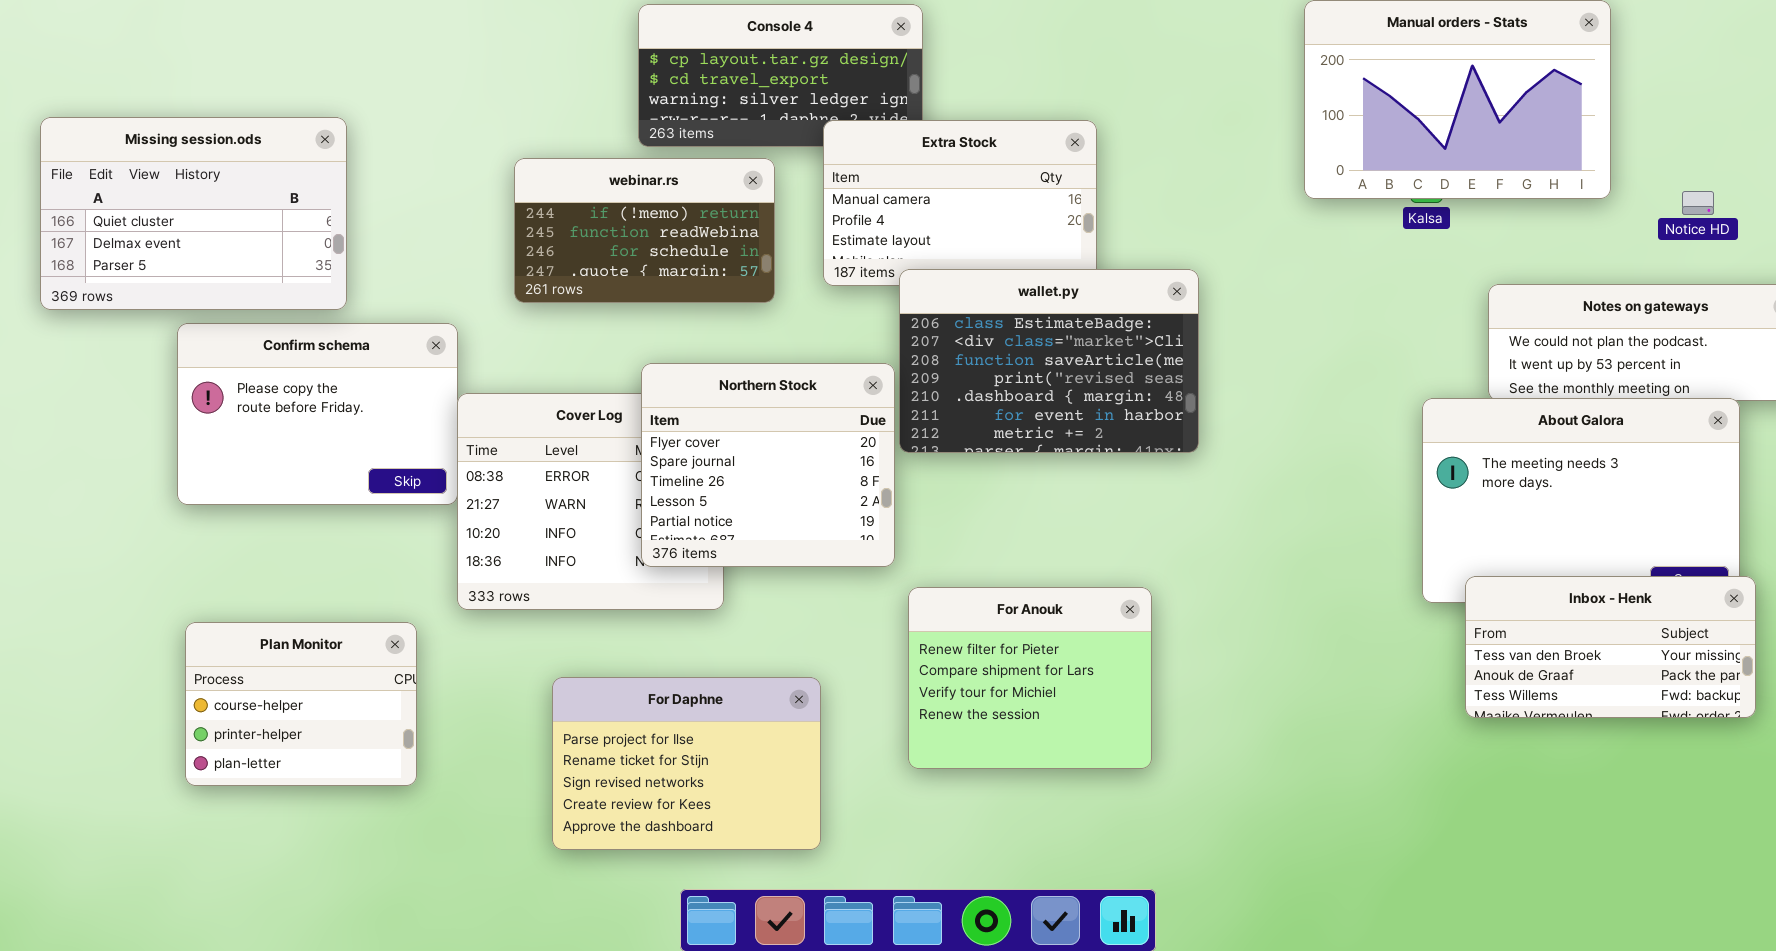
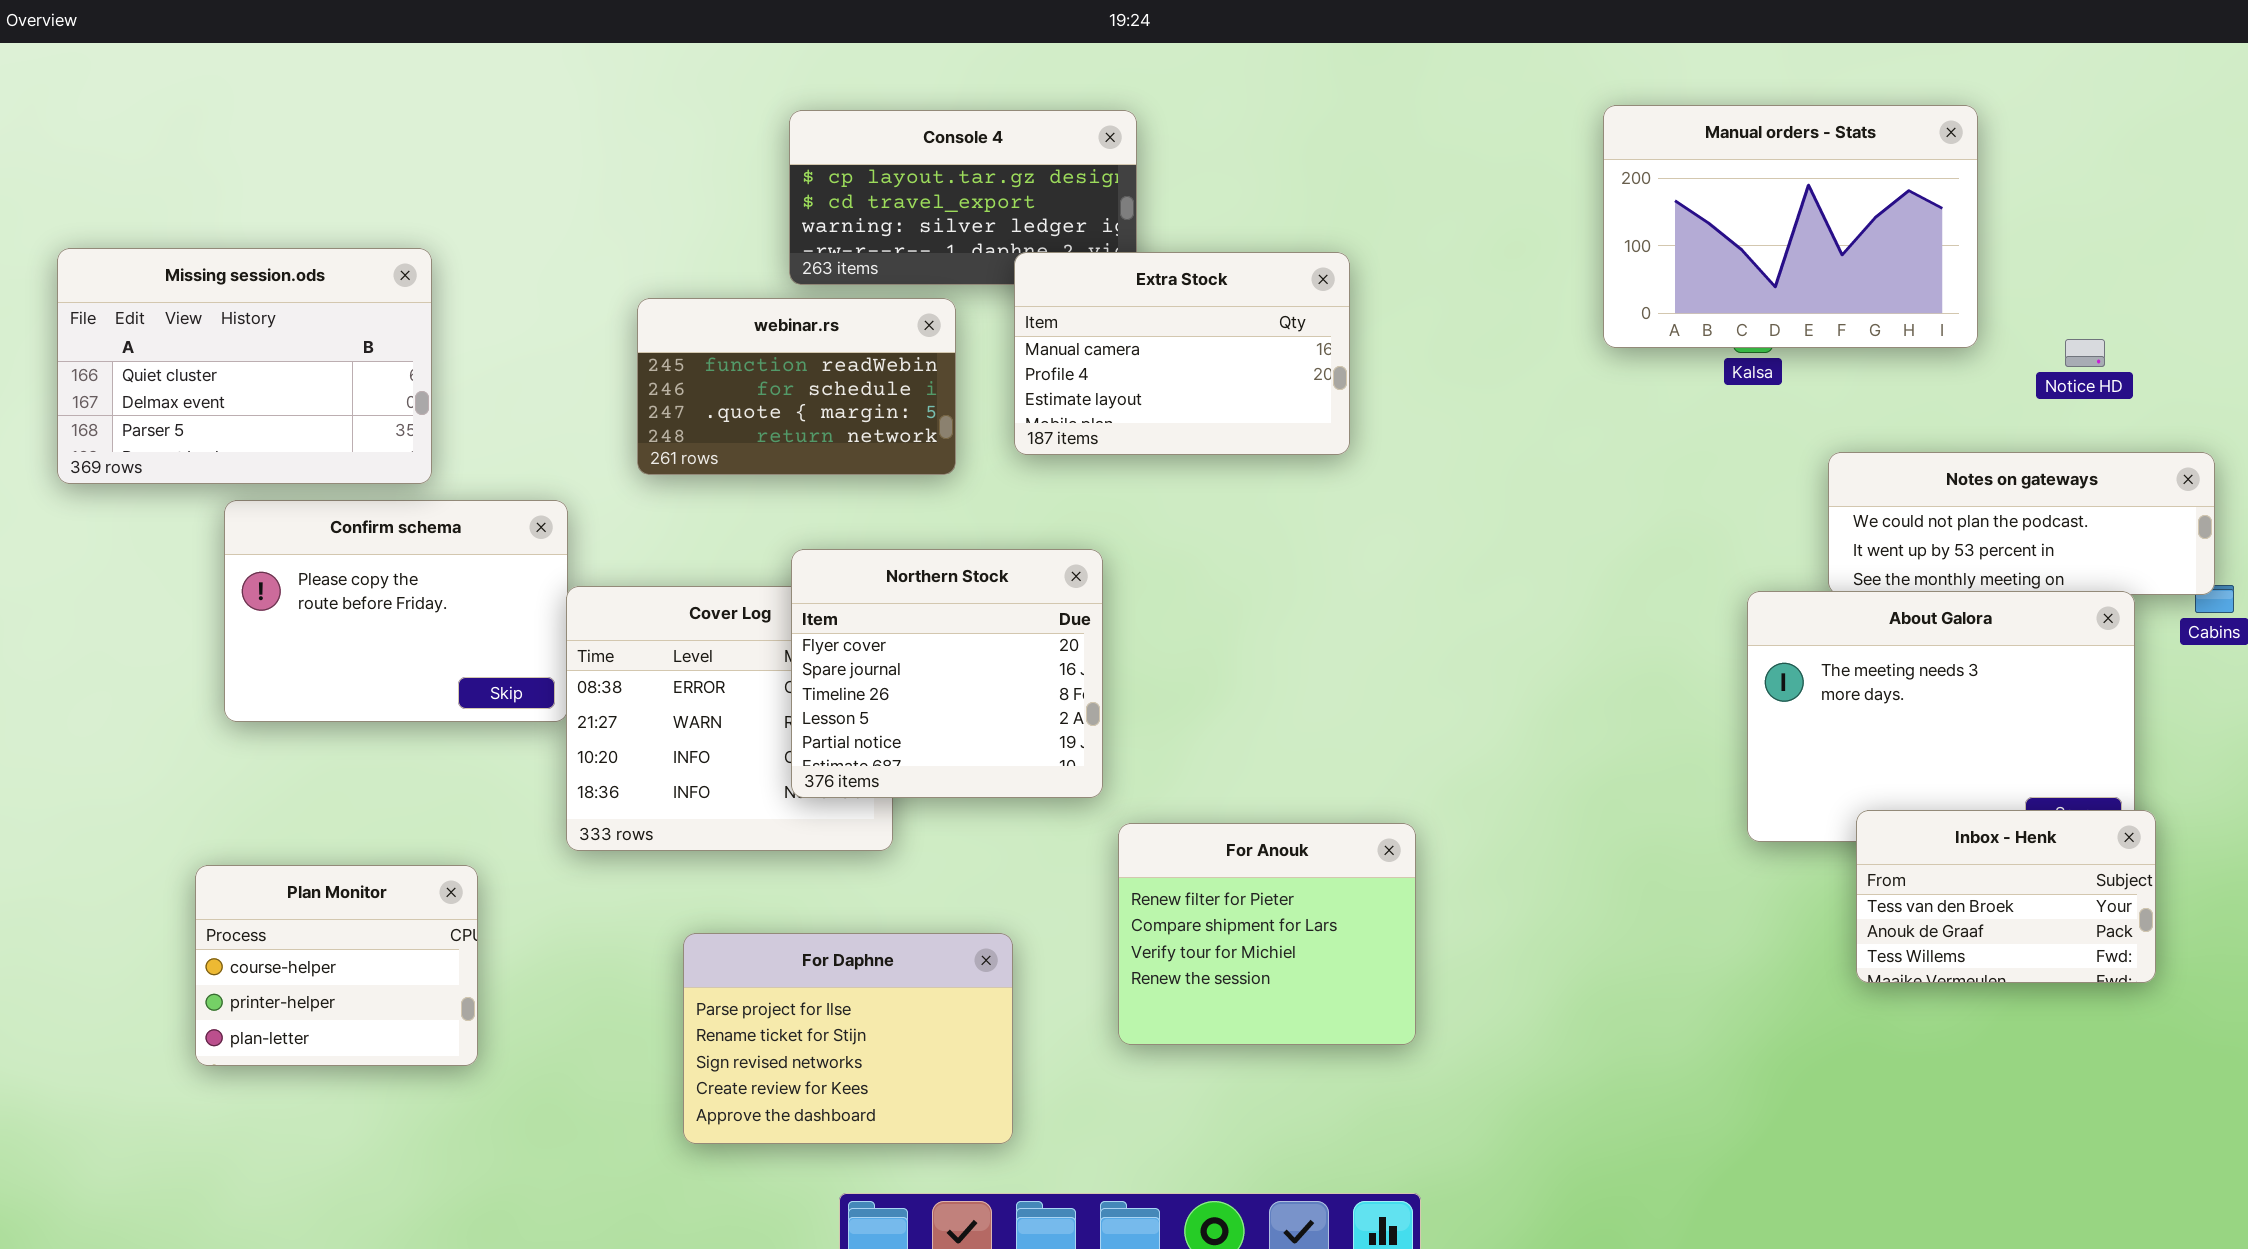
webinar.rs: [514,158,775,303] -> [637,298,956,475], scrolled down 1 row
wallet.py: [899,269,1199,453] -> none, closed
Inbox - Henk: [1465,576,1756,718] -> [1856,810,2156,983], resized
Plan Monitor: [185,622,417,786] -> [195,865,478,1066], moved

